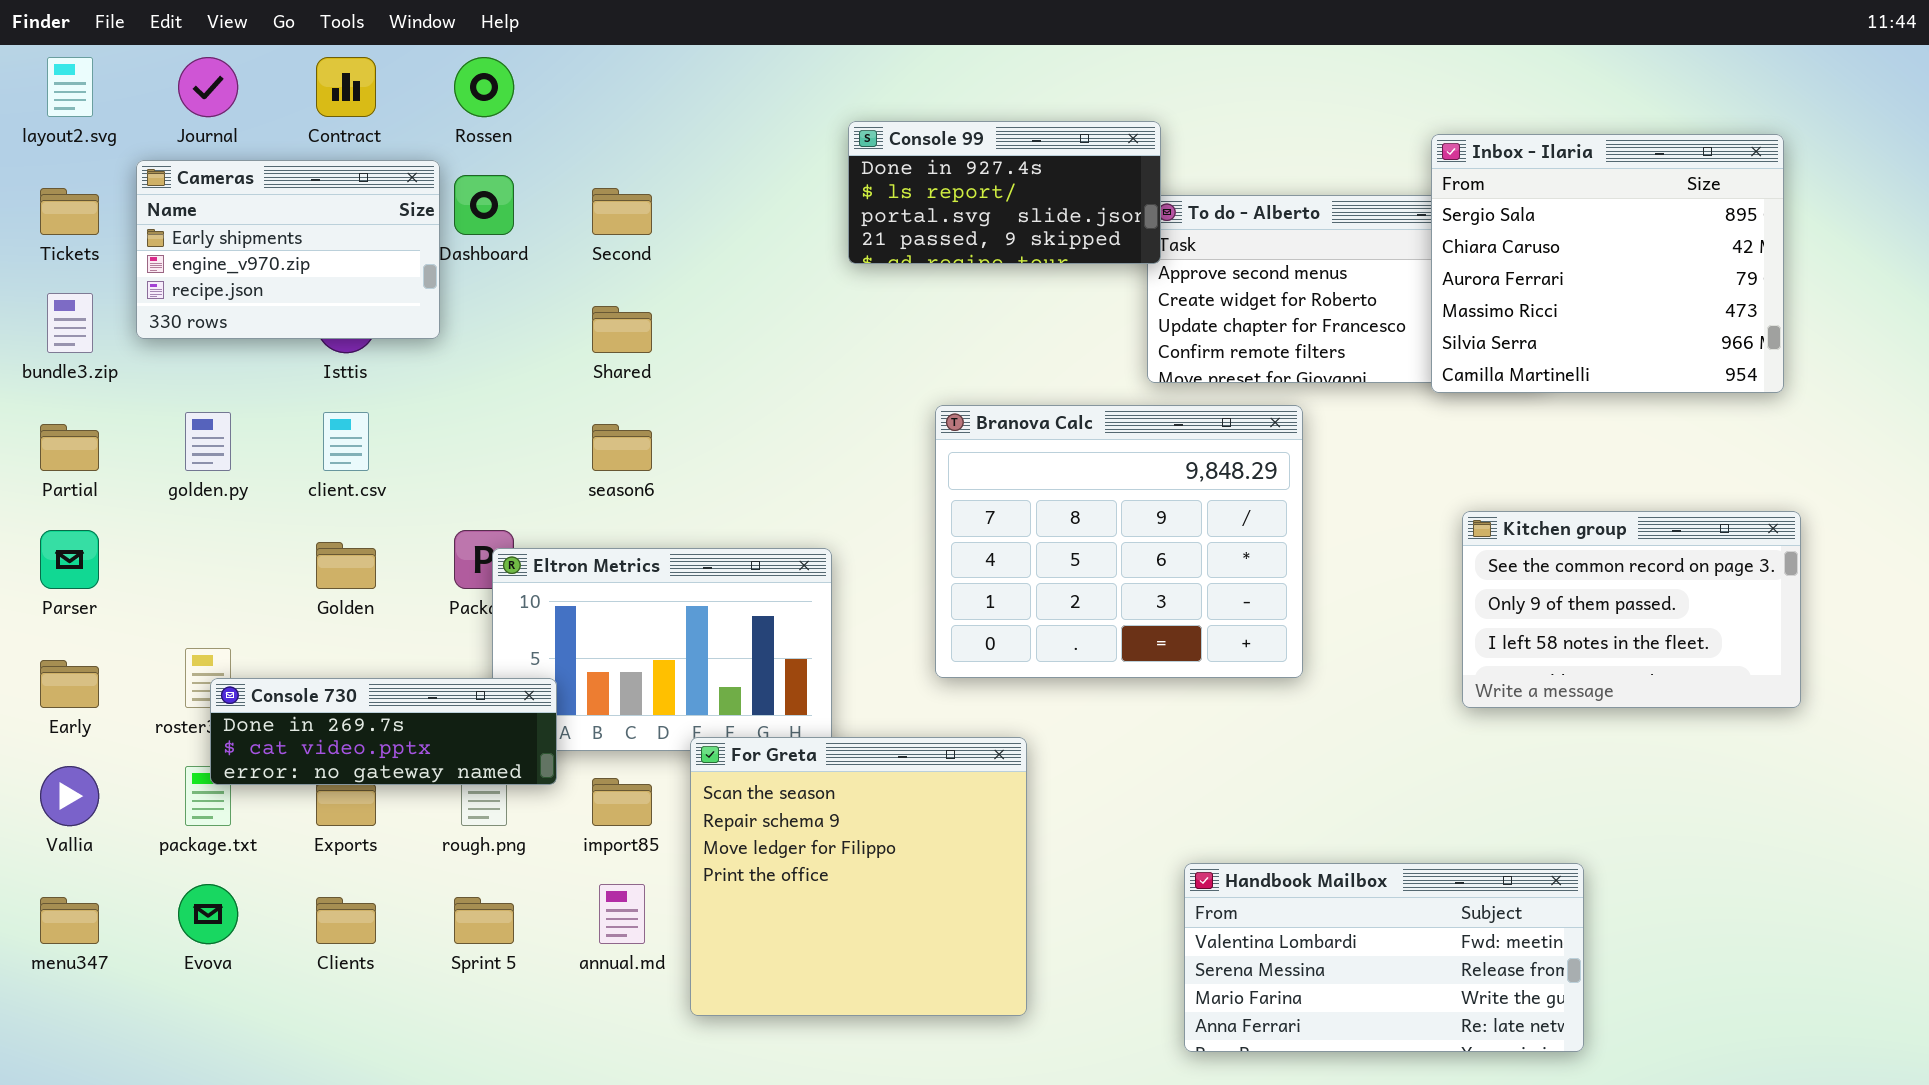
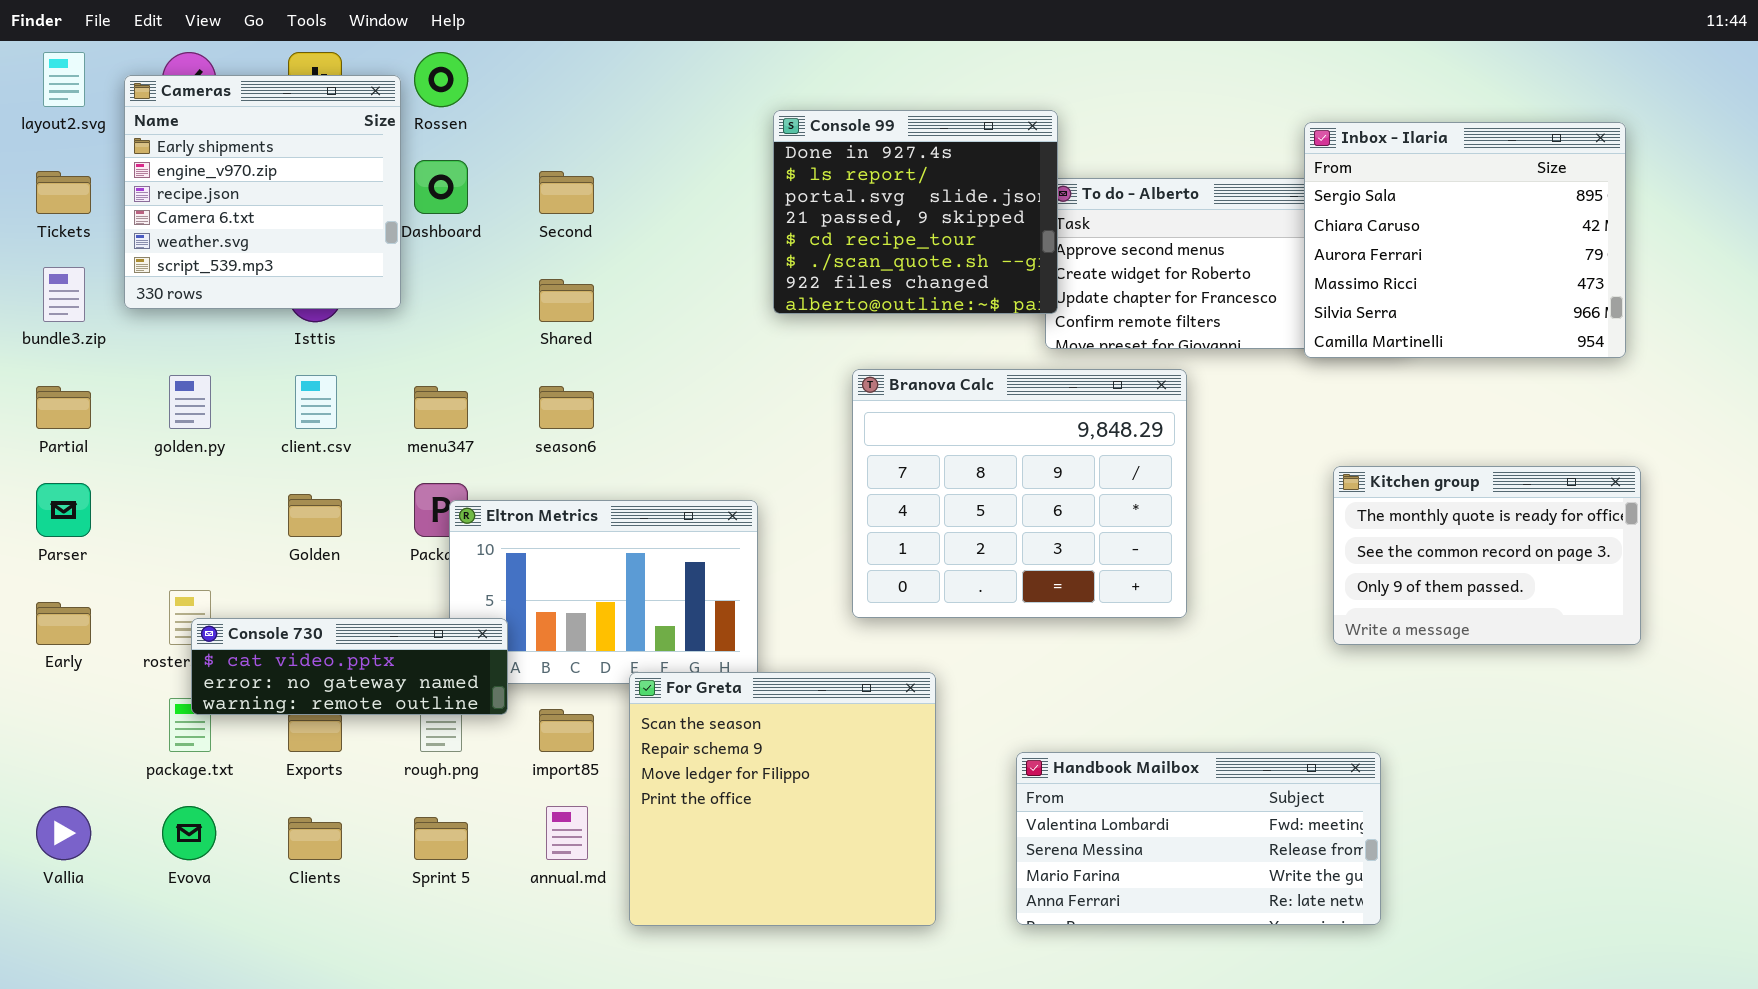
Console 99: [848,121,1161,264] -> [773,110,1058,314], resized
Cameras: [136,160,440,339] -> [124,75,401,309], resized
Kitchen group: [1462,511,1801,708] -> [1333,466,1641,645], scrolled up 1 row
Console 730: [210,678,557,785] -> [191,618,508,715], scrolled down 1 row
Vallia: [40,766,99,826] -> [36,806,91,860], moved
Handbook Mailbox: [1184,863,1584,1052] -> [1016,752,1381,925], moved
menu347: [40,897,99,944] -> [414,386,468,429], moved

